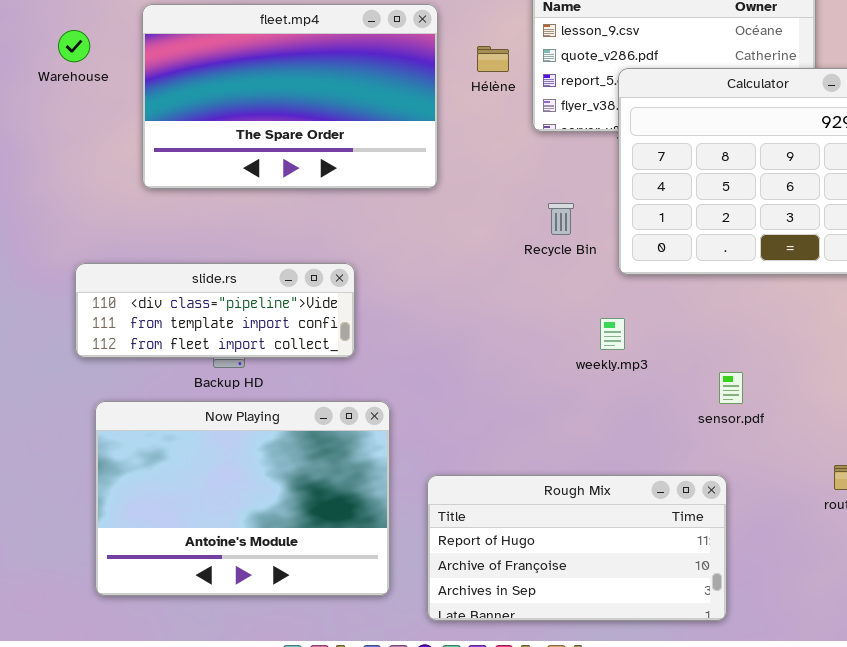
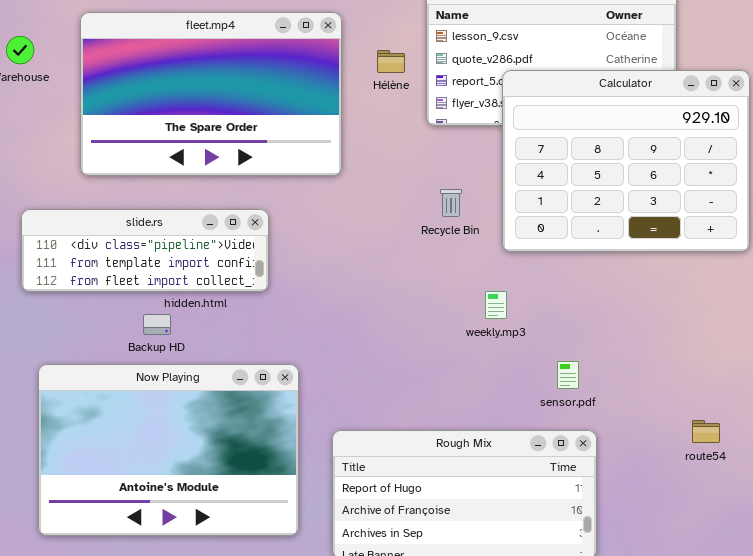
slide.rs: [75,263,355,358] -> [21,209,269,292], moved
sensor.pdf: [719,372,743,404] -> [557,361,579,389], moved

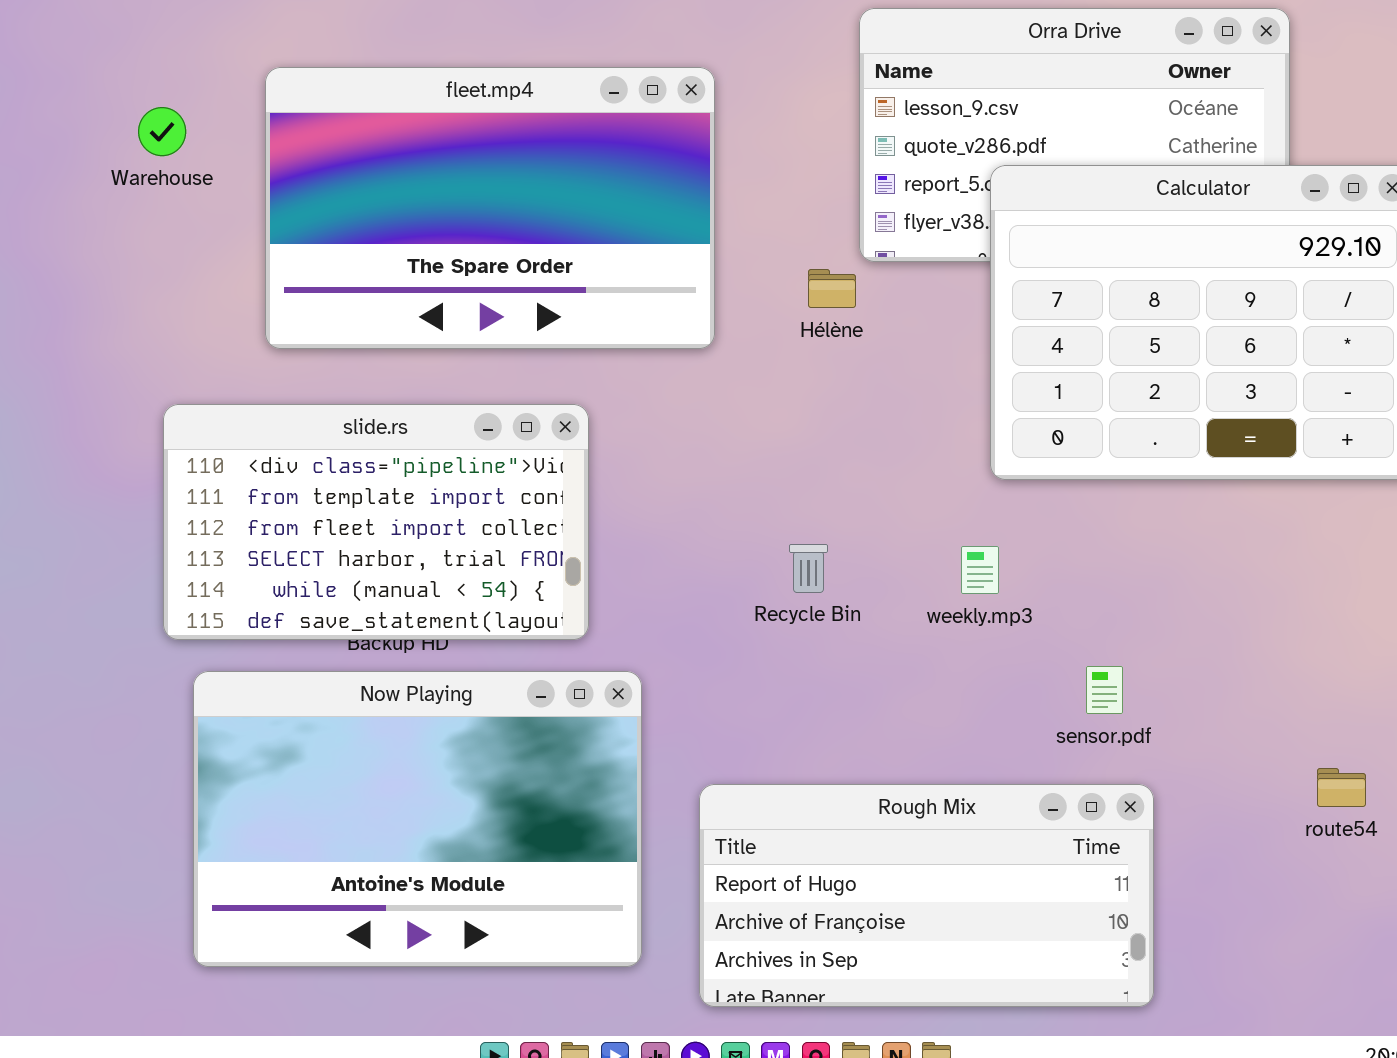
Hélène: [377,50,405,73] -> [808,269,856,308], moved
Recycle Bin: [440,189,462,217] -> [789,544,828,593], moved
slide.rs: [21,209,269,292] -> [163,404,589,640], resized

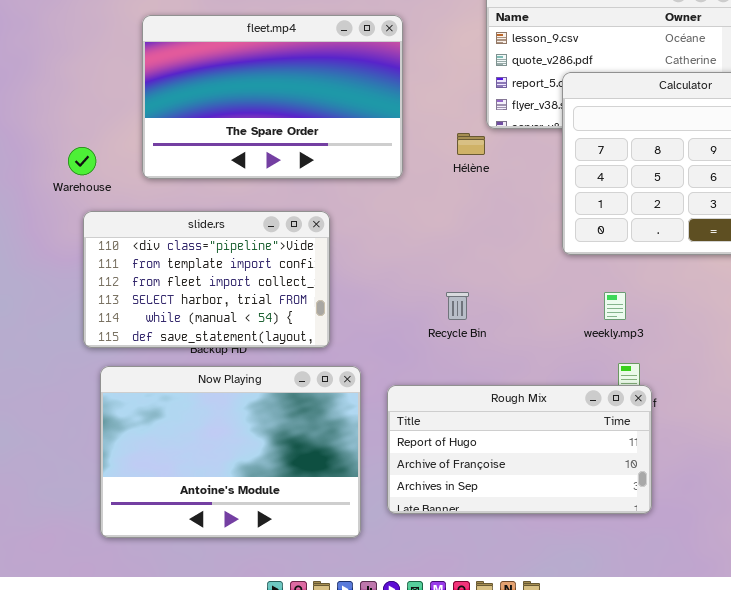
Warehouse: [138,107,186,156] -> [68,147,96,175], moved
weekly.mp3: [961,546,999,594] -> [604,292,626,320], moved
Rough Mix: [699,784,1154,1007] -> [387,385,652,514], moved

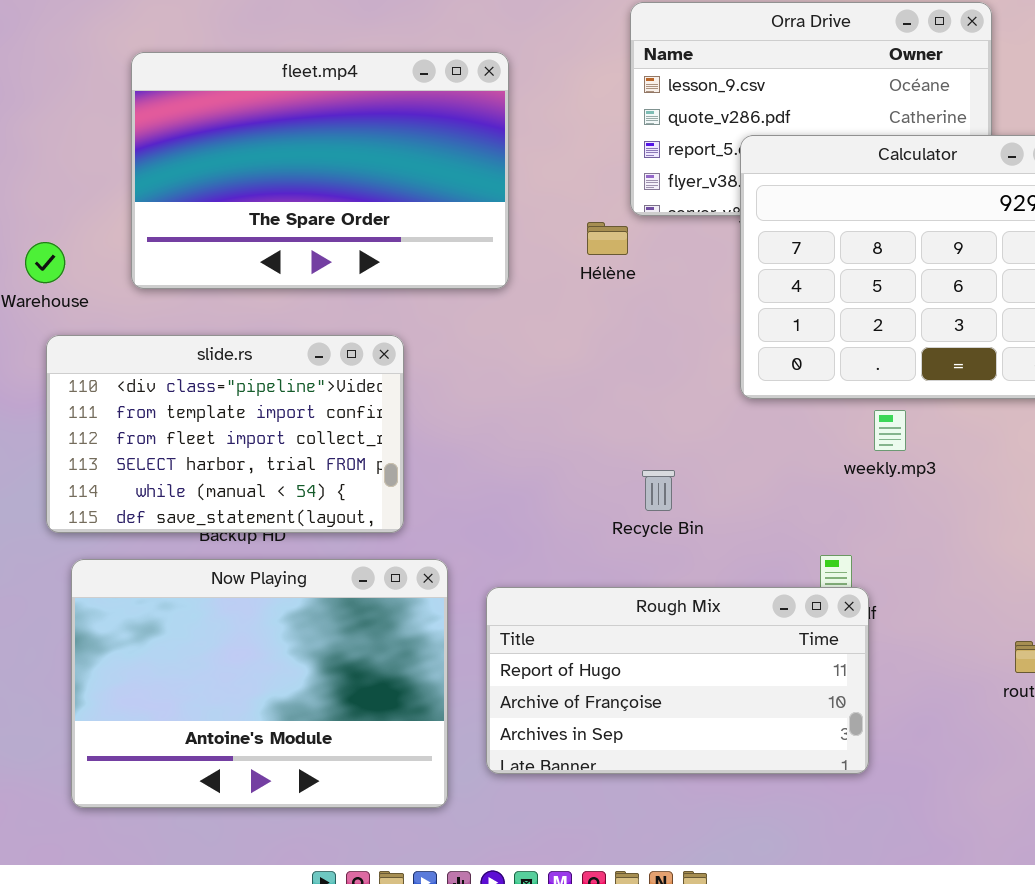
Recycle Bin: [446,292,469,320] -> [642,470,675,511], moved
weekly.mp3: [604,292,626,320] -> [874,410,906,451], moved

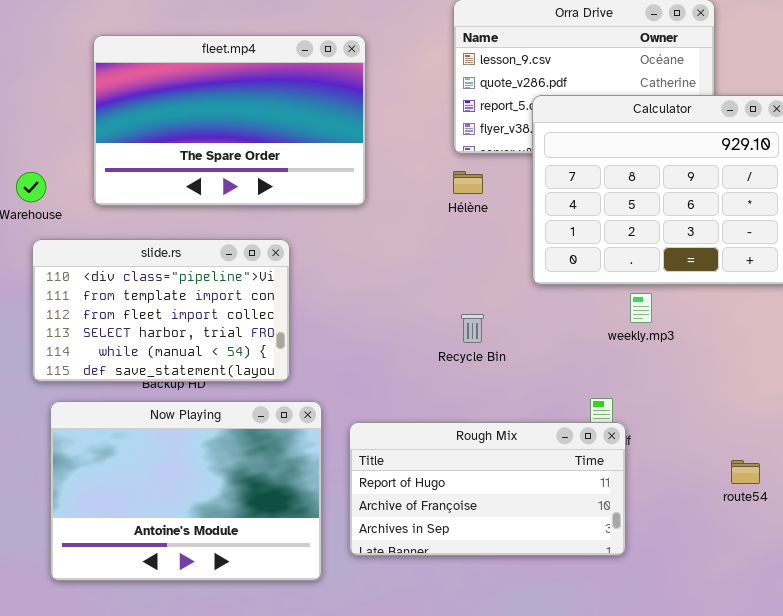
Hélène: [587,222,628,255] -> [453,171,483,194], moved
Recycle Bin: [642,470,675,511] -> [461,314,484,343], moved

